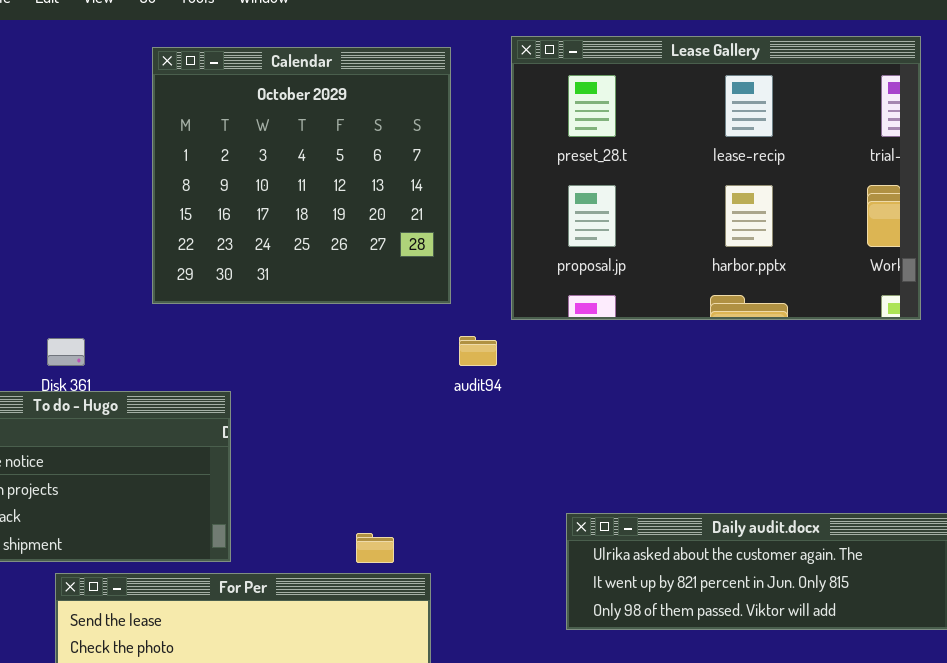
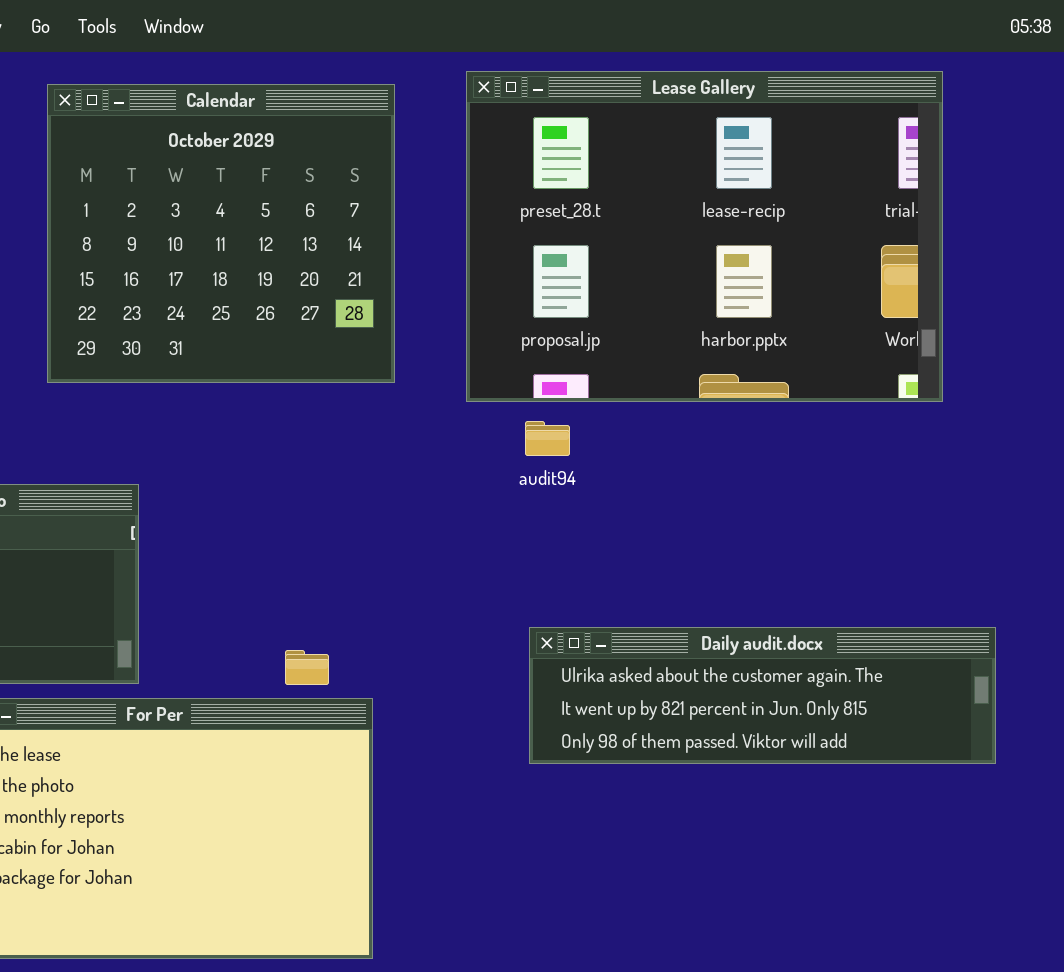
audit94: [459,336,497,366] -> [525,421,570,456], moved

